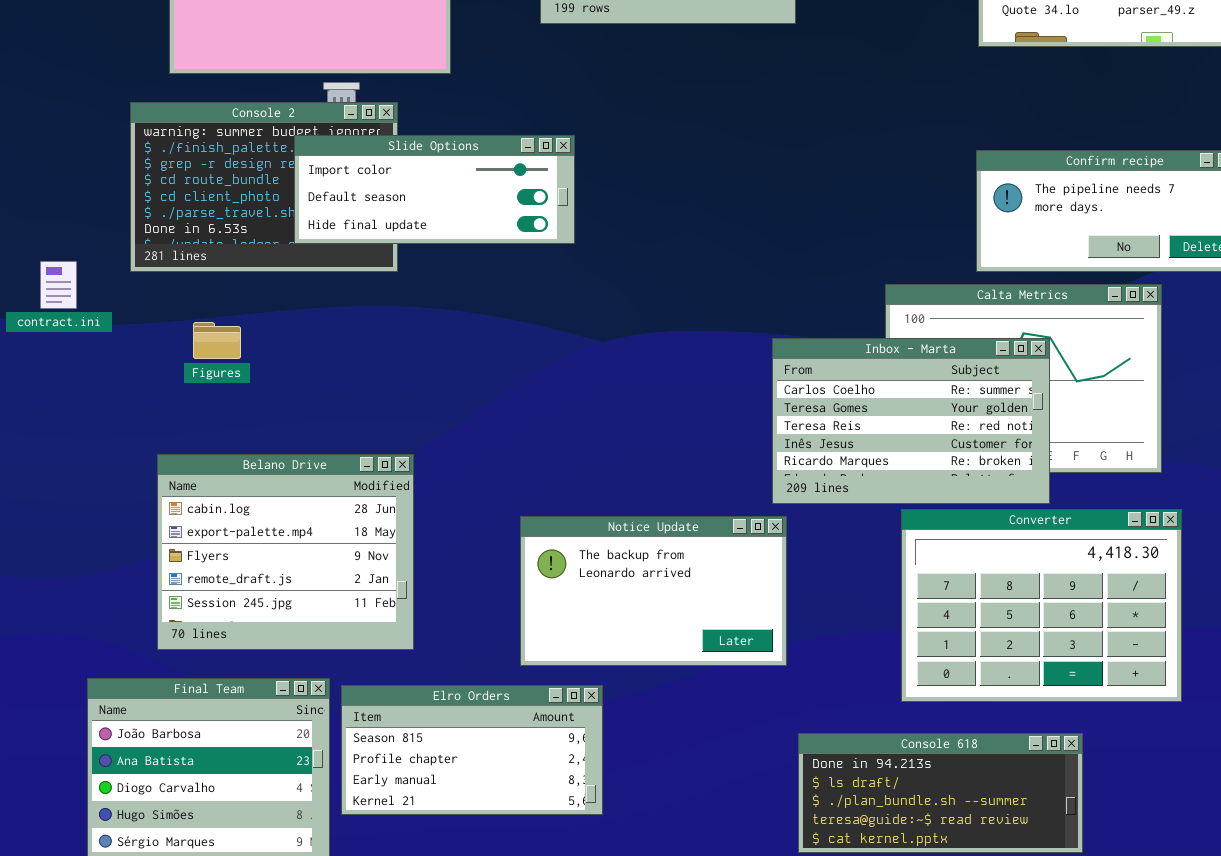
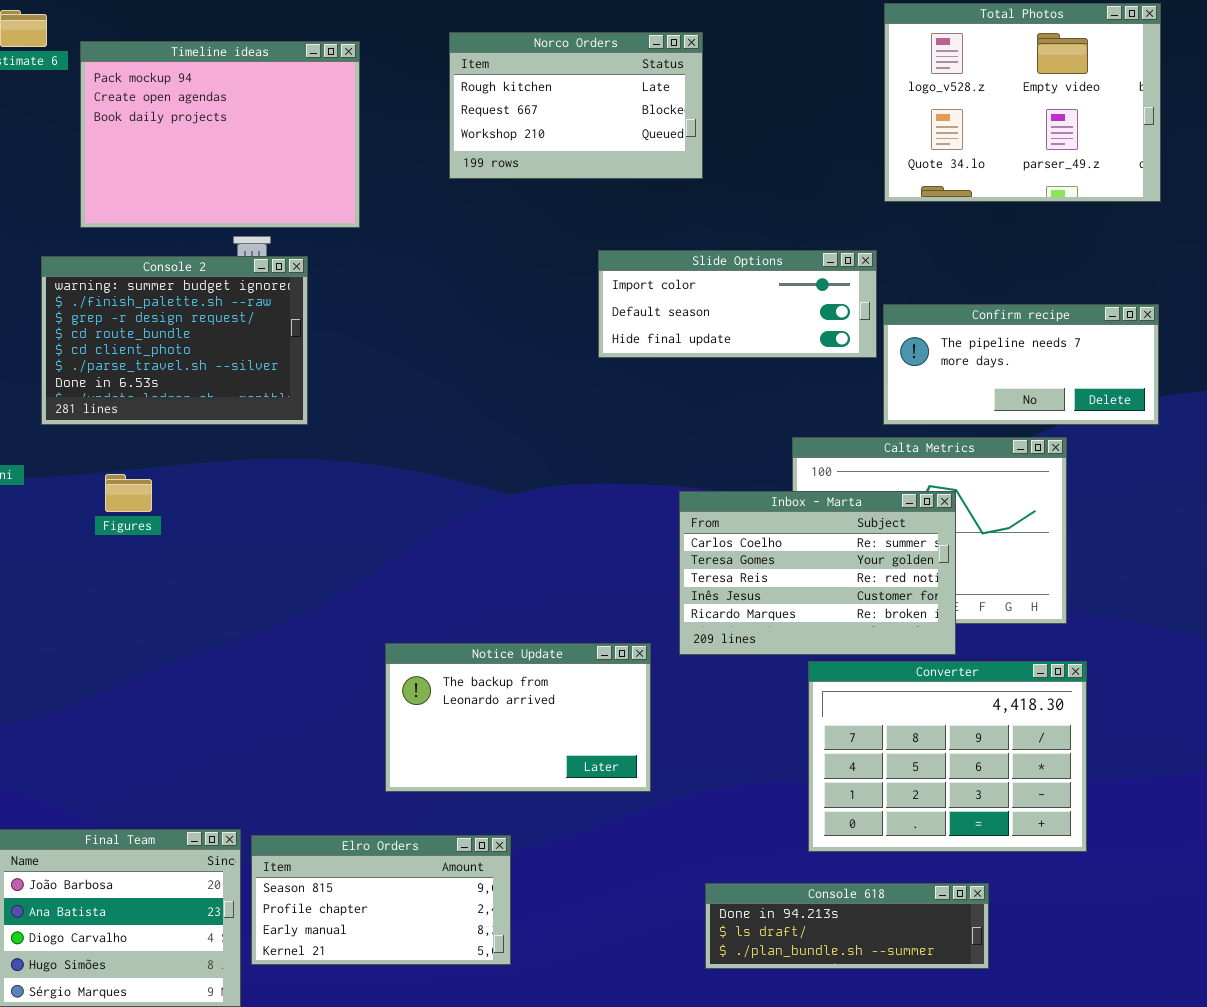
Slide Options: [294,135,575,244] -> [598,250,877,358], moved
Belano Drive: [157,454,414,650] -> none, closed
Notice Update: [520,516,787,666] -> [385,643,651,792], moved
Console 618: [798,733,1083,853] -> [705,883,989,969], resized

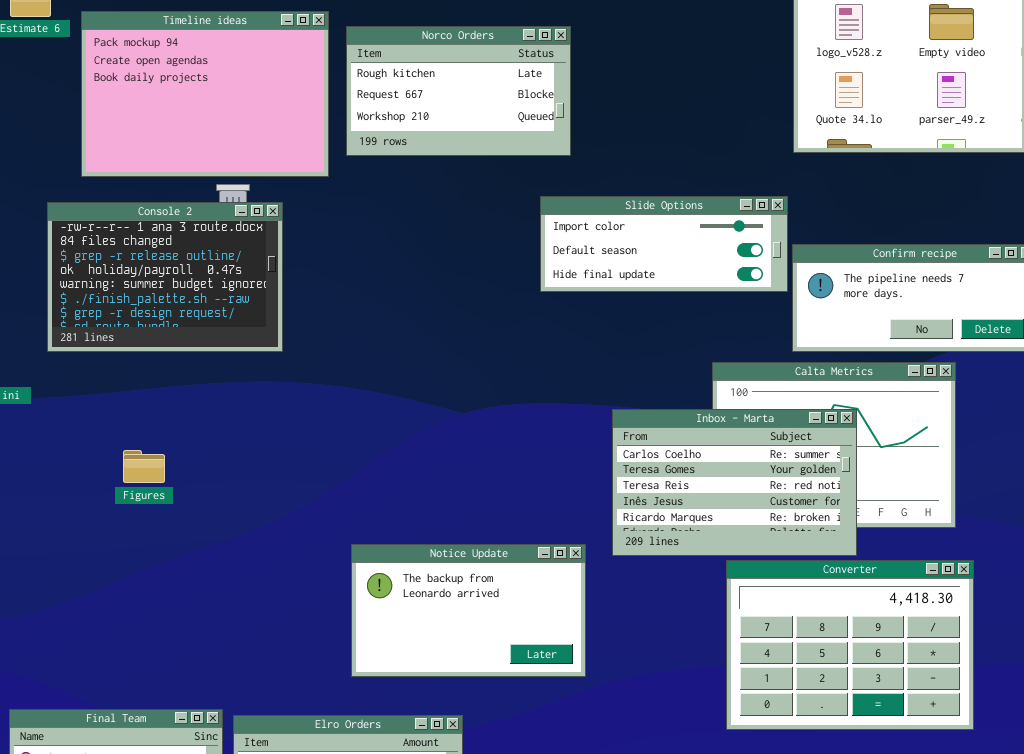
Norco Orders: [449,32,703,179] -> [346,26,571,156], moved
Console 2: [41,256,308,425] -> [47,202,283,352], scrolled up 4 rows
Figures: [105,474,152,512] -> [123,450,165,483], moved

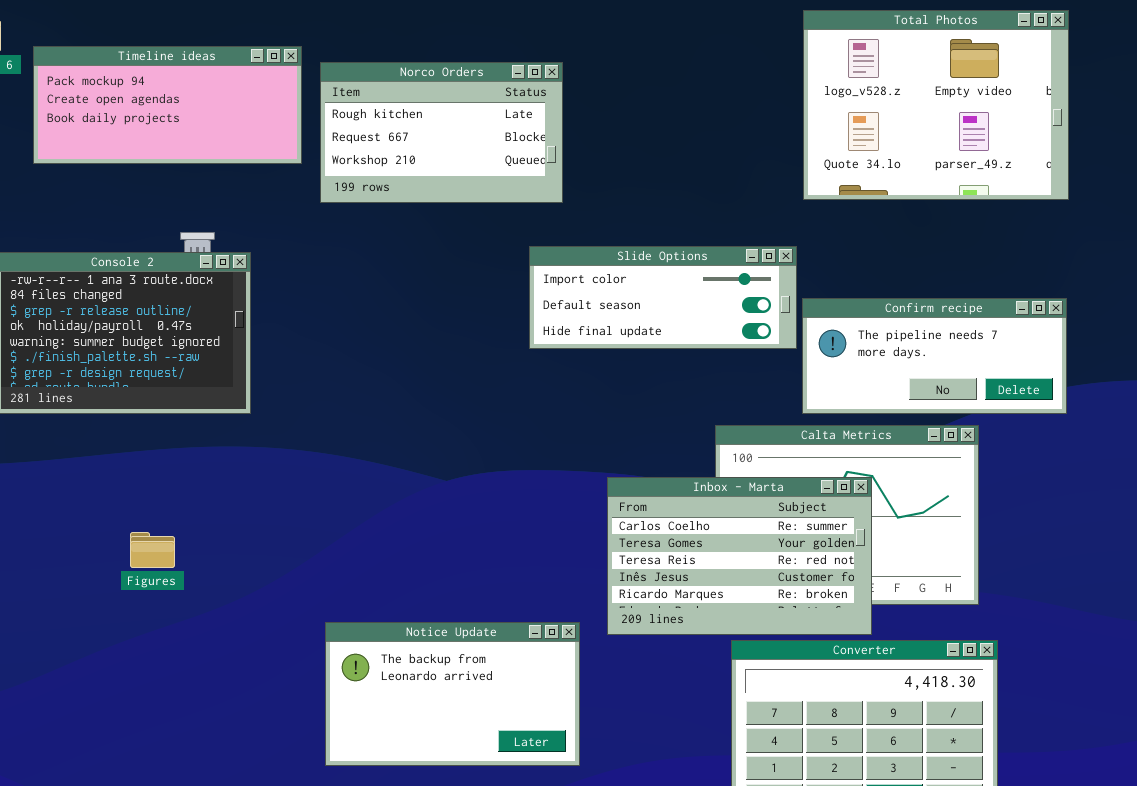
Timeline ideas: [81,11,329,177] -> [33,46,302,164], resized
Figures: [123,450,165,483] -> [130,532,175,568], moved

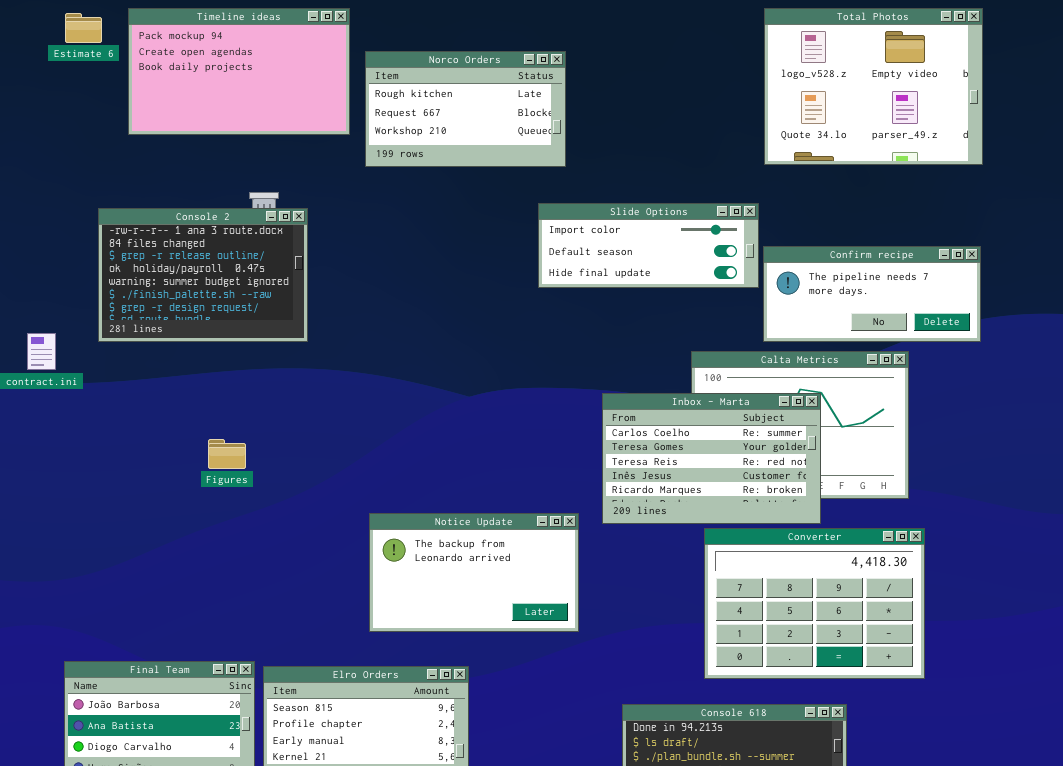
Timeline ideas: [33,46,302,164] -> [128,8,350,135], resized

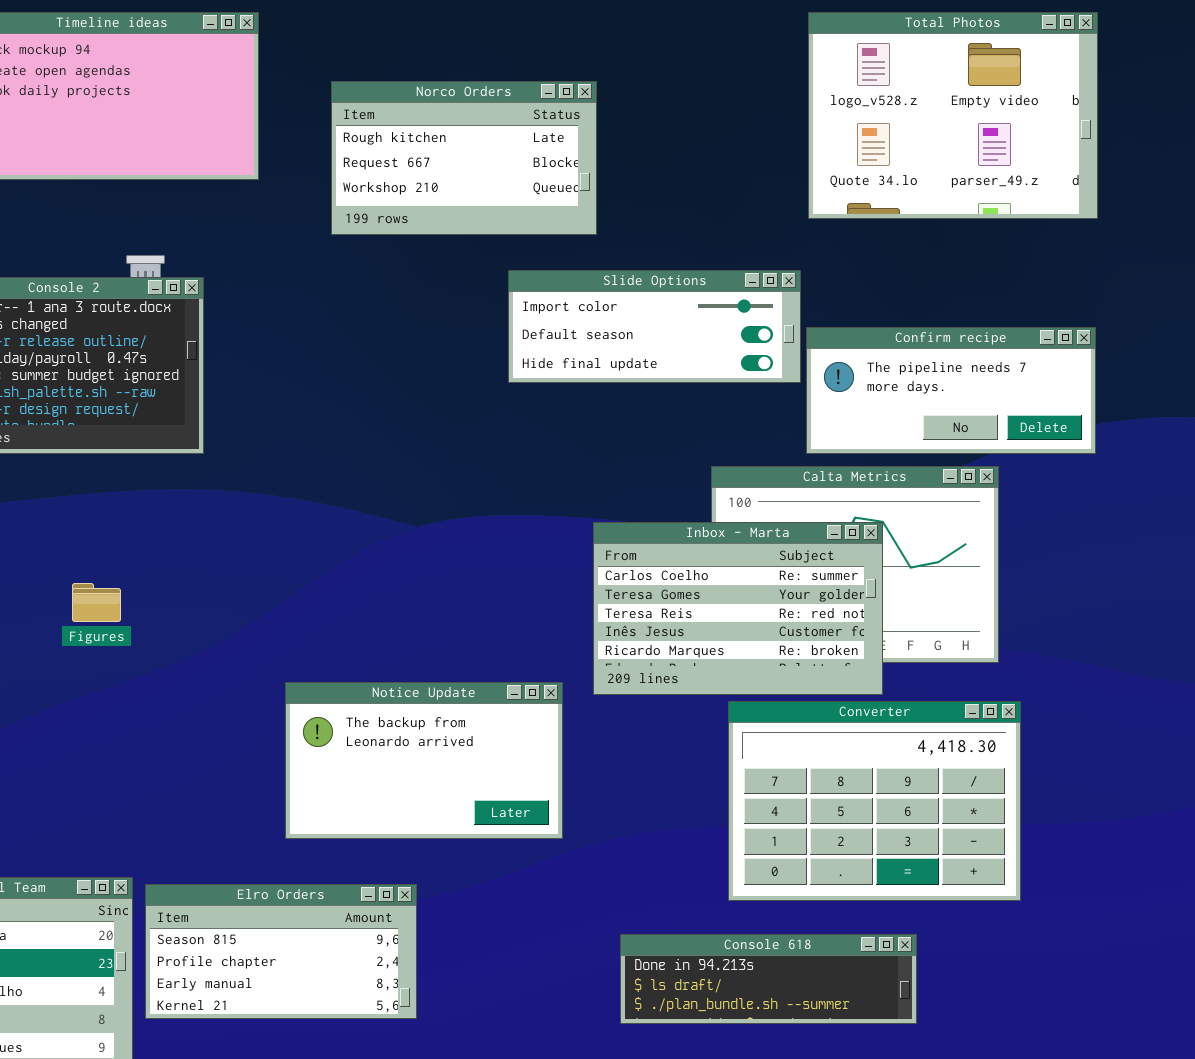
Norco Orders: [365,51,566,167] -> [331,81,597,235], moved

